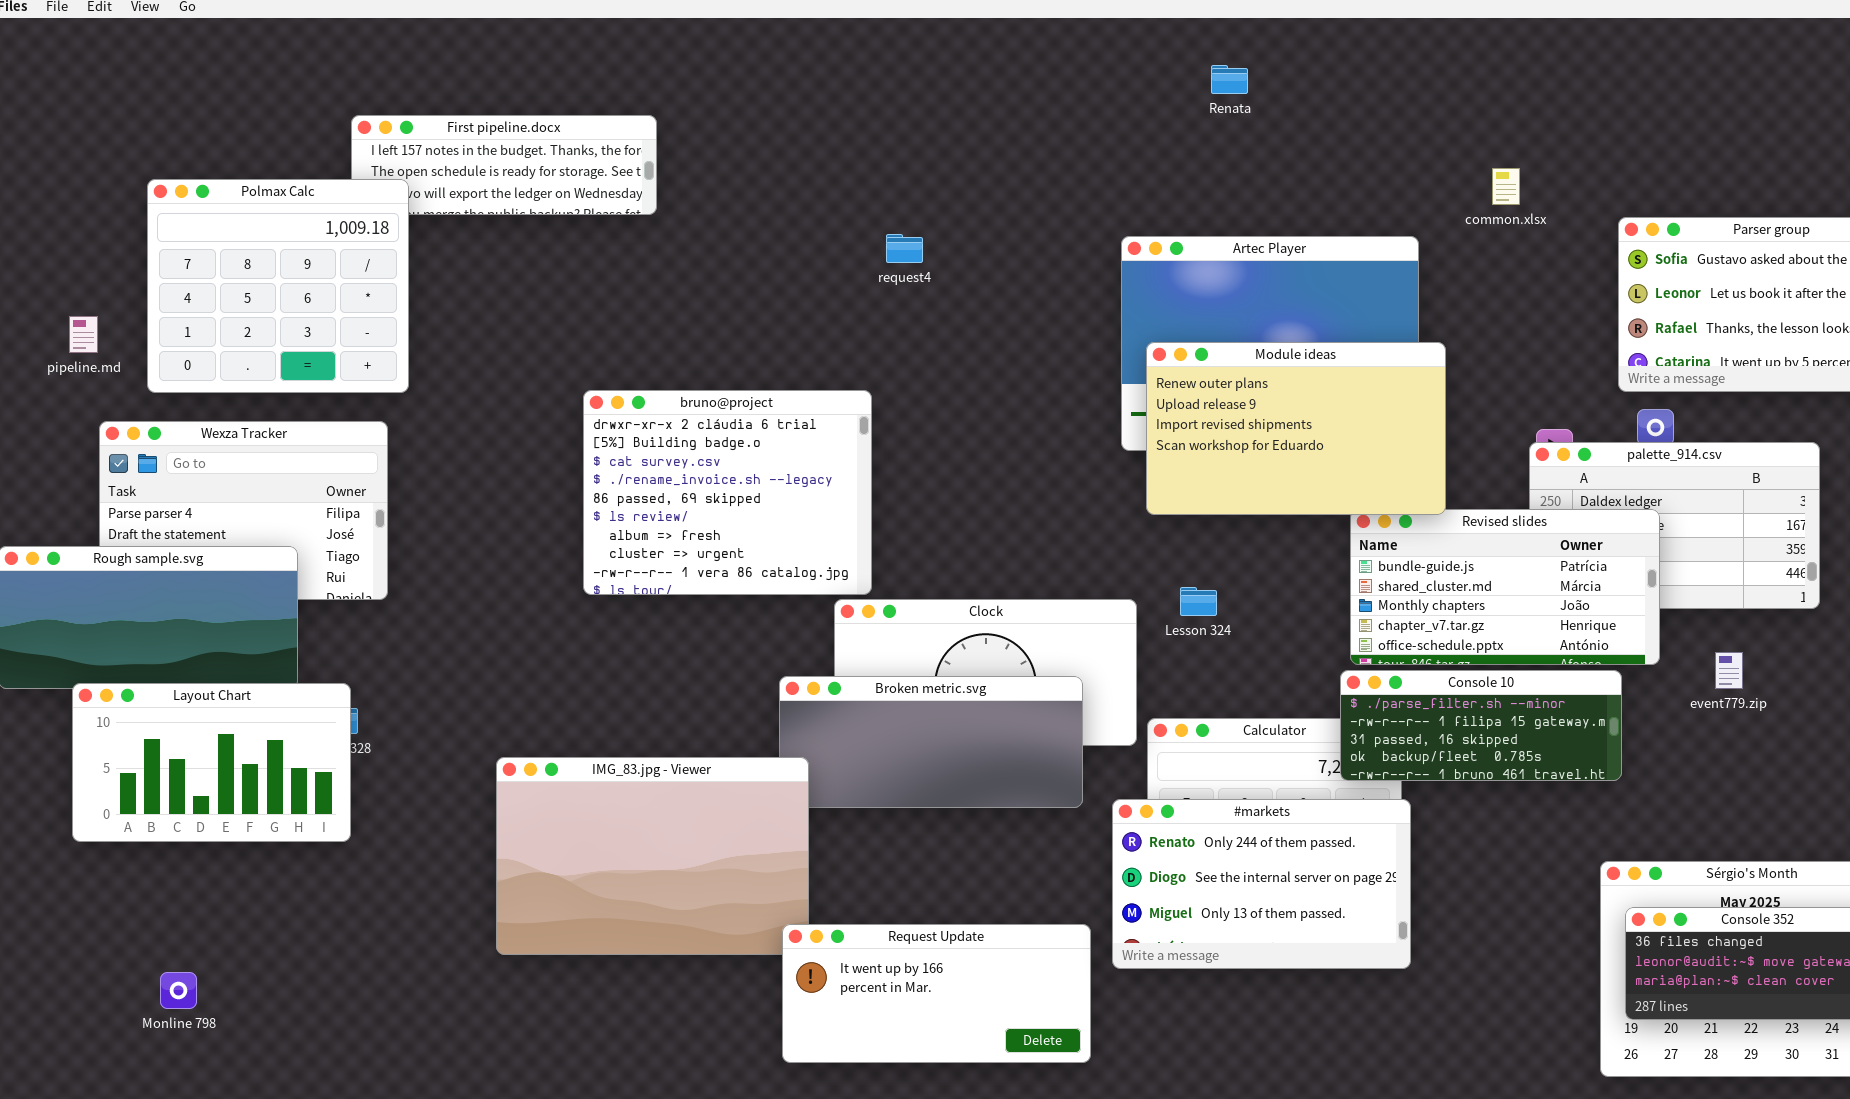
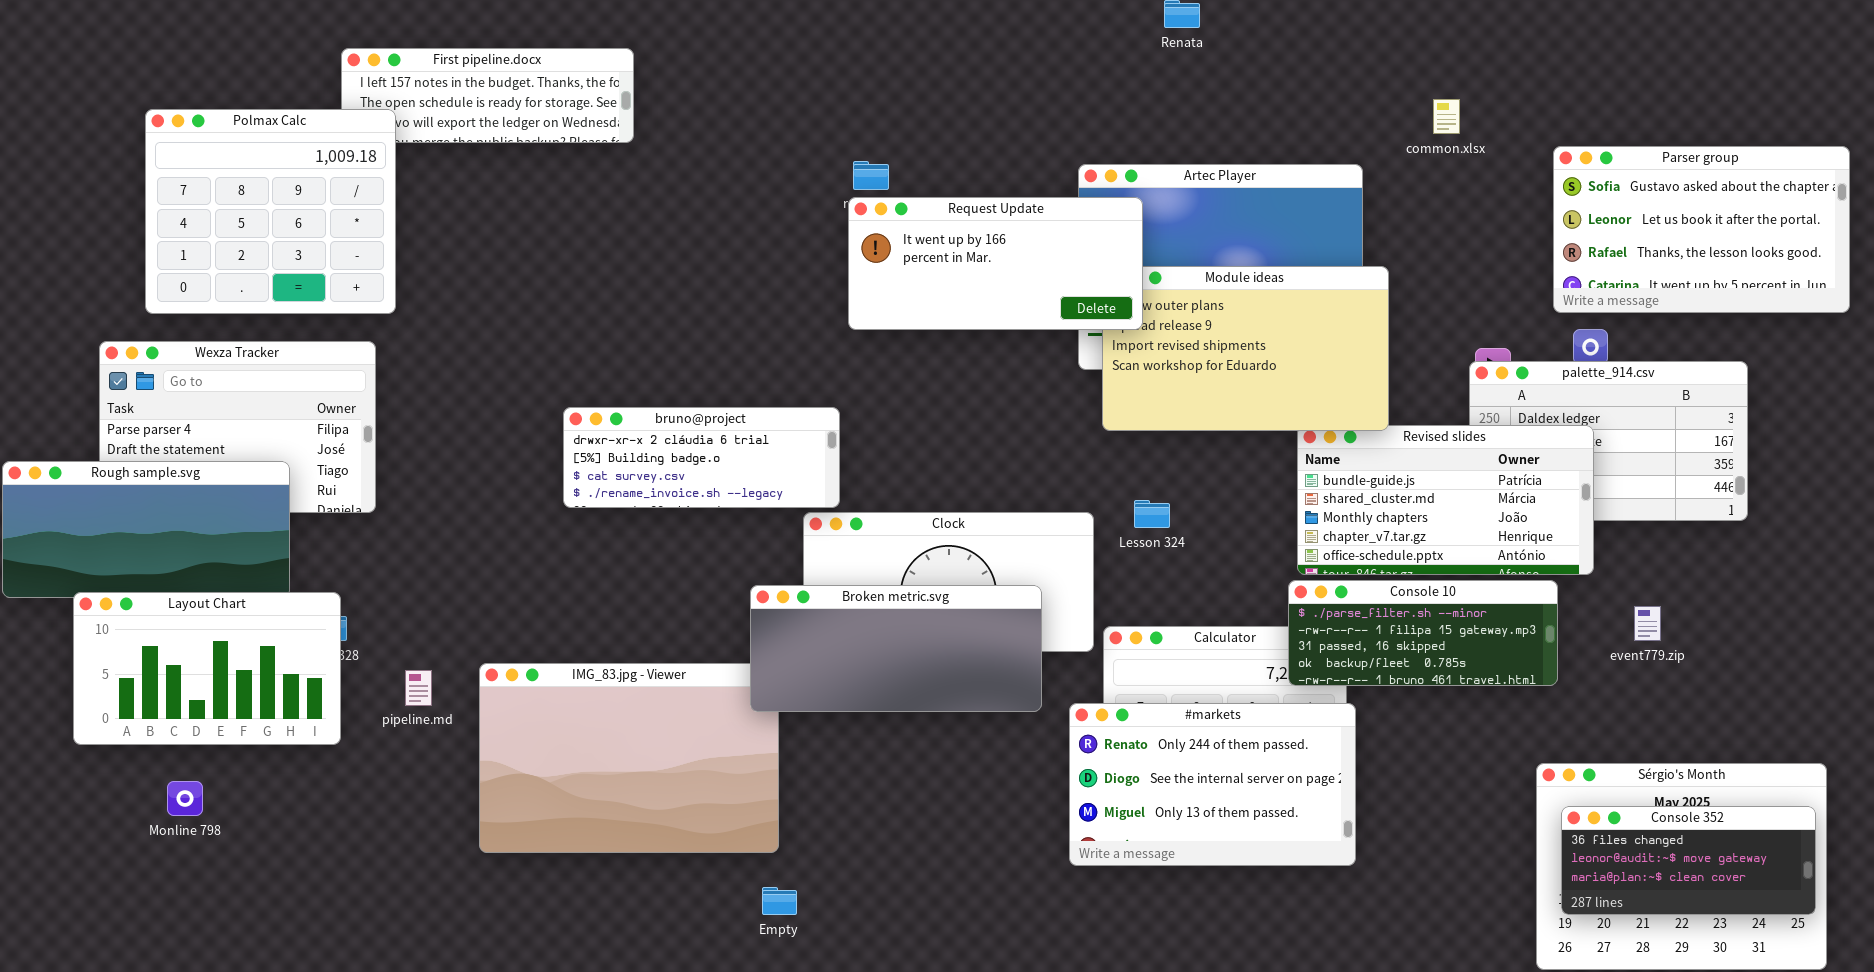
pipeline.md: [69,316,98,353] -> [405,670,432,706], moved
bruno@project: [583,390,872,595] -> [563,407,840,508], resized
event779.zip: [1715,652,1743,689] -> [1634,606,1661,641], moved
Broken metric.svg: [779,676,1083,808] -> [750,585,1042,712], raised
Request Update: [782,924,1091,1063] -> [848,197,1143,330], moved
Monline 798: [160,972,197,1009] -> [167,781,203,816], moved

